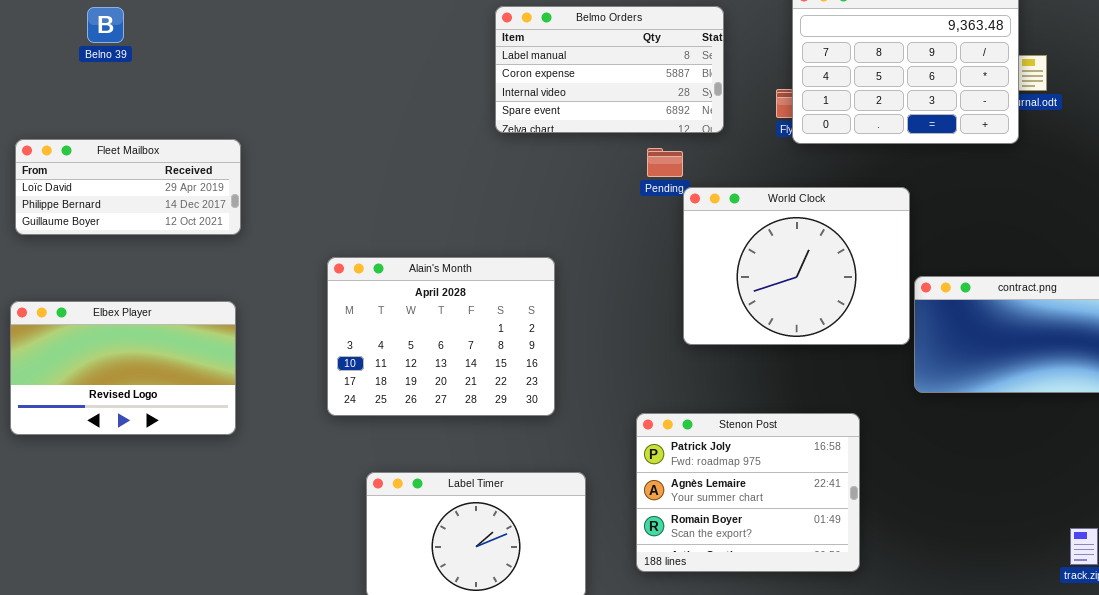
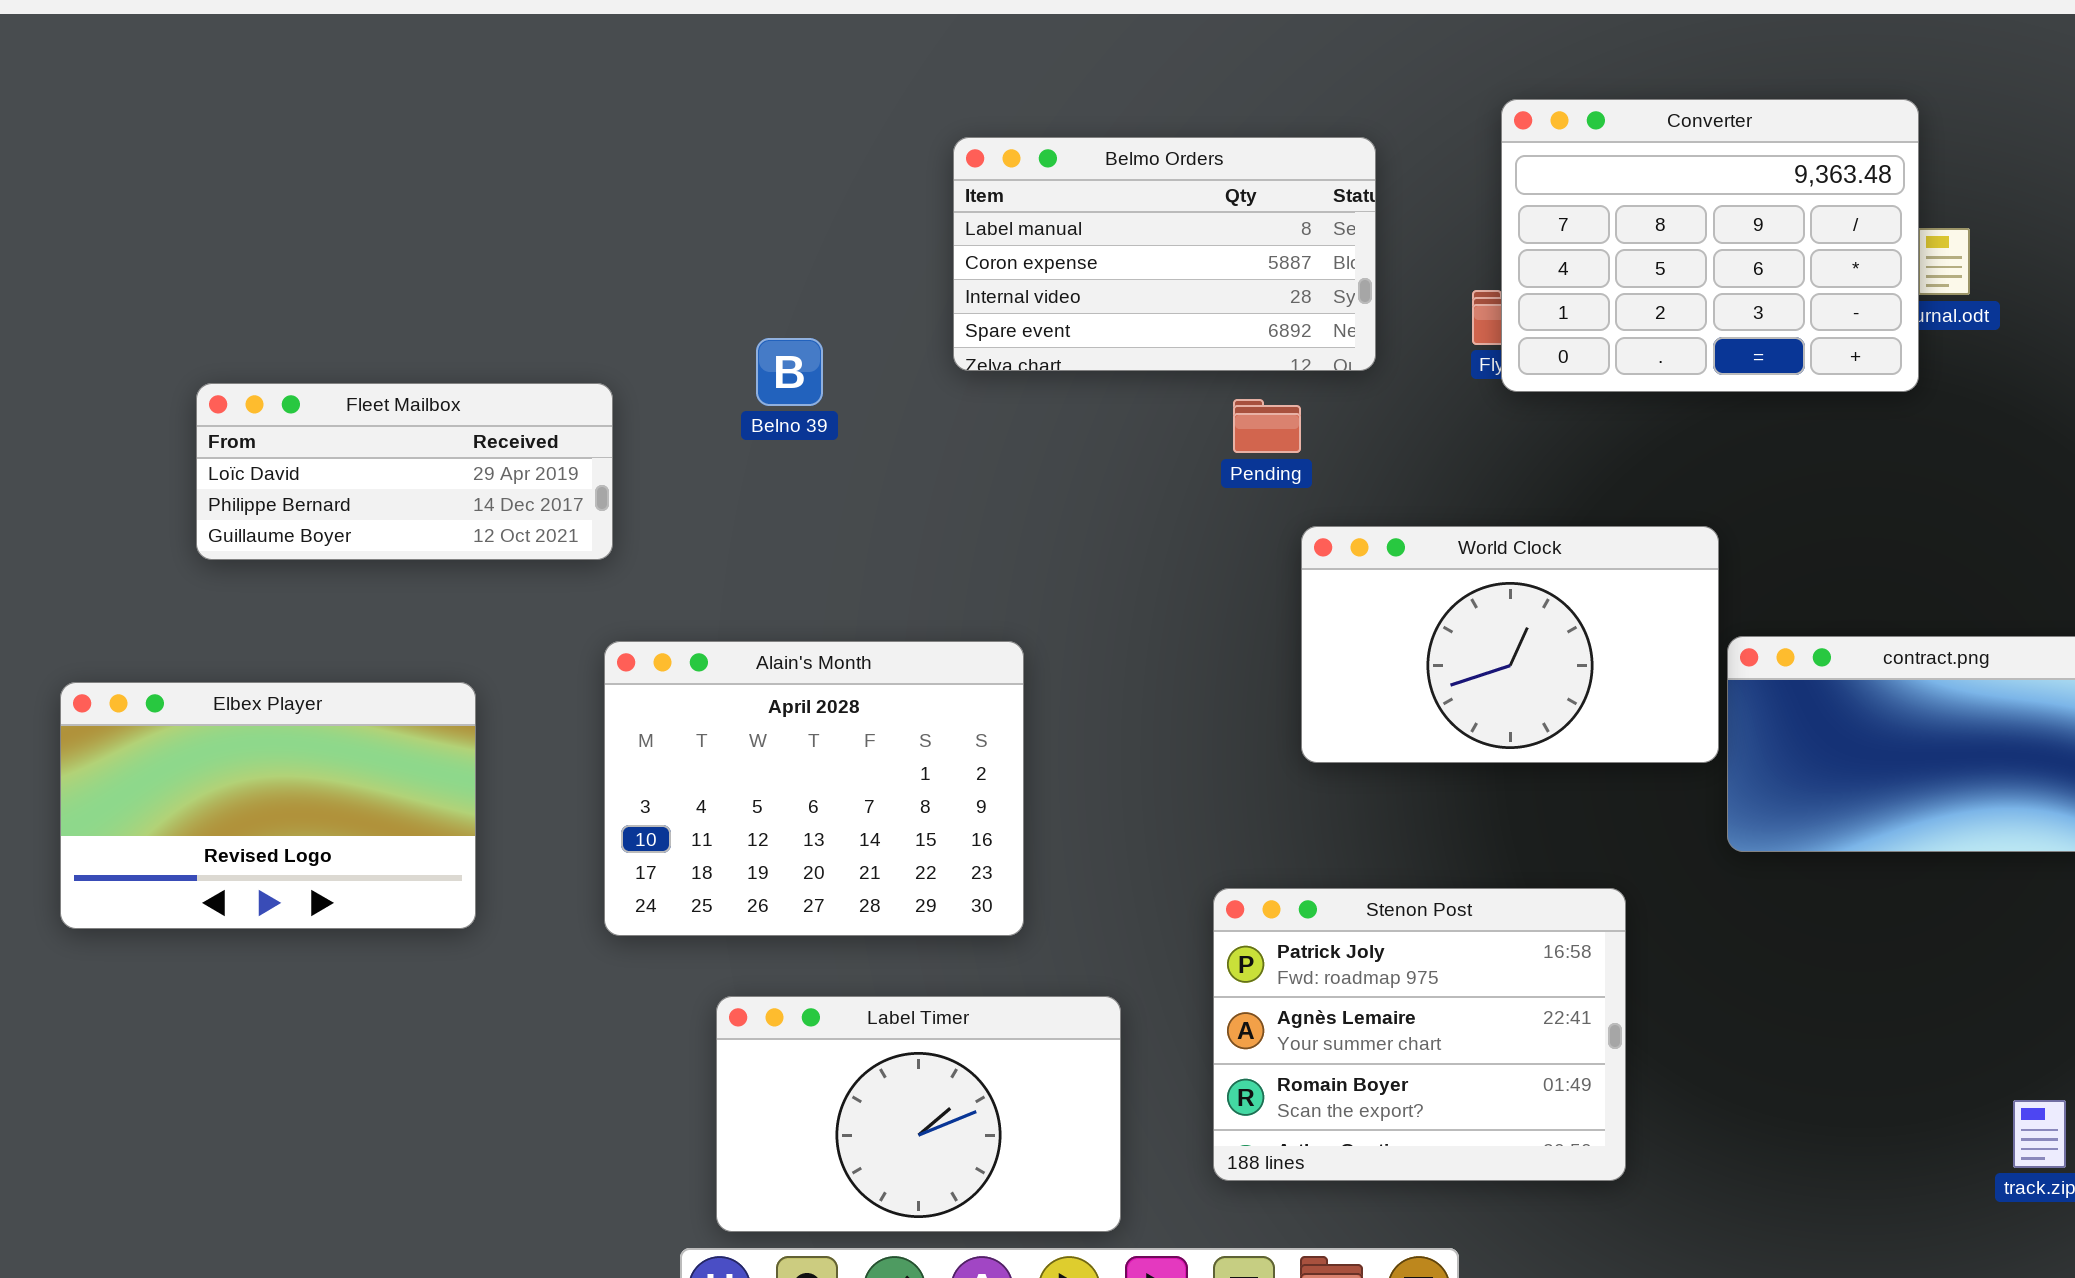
Belno 39: [87,7,124,43] -> [756,338,823,406], moved
Fleet Mailbox: [15,139,241,235] -> [196,383,613,560], moved
World Clock: [683,187,910,345] -> [1301,526,1719,763], resized
Alain's Month: [327,257,555,416] -> [604,641,1024,936], moved

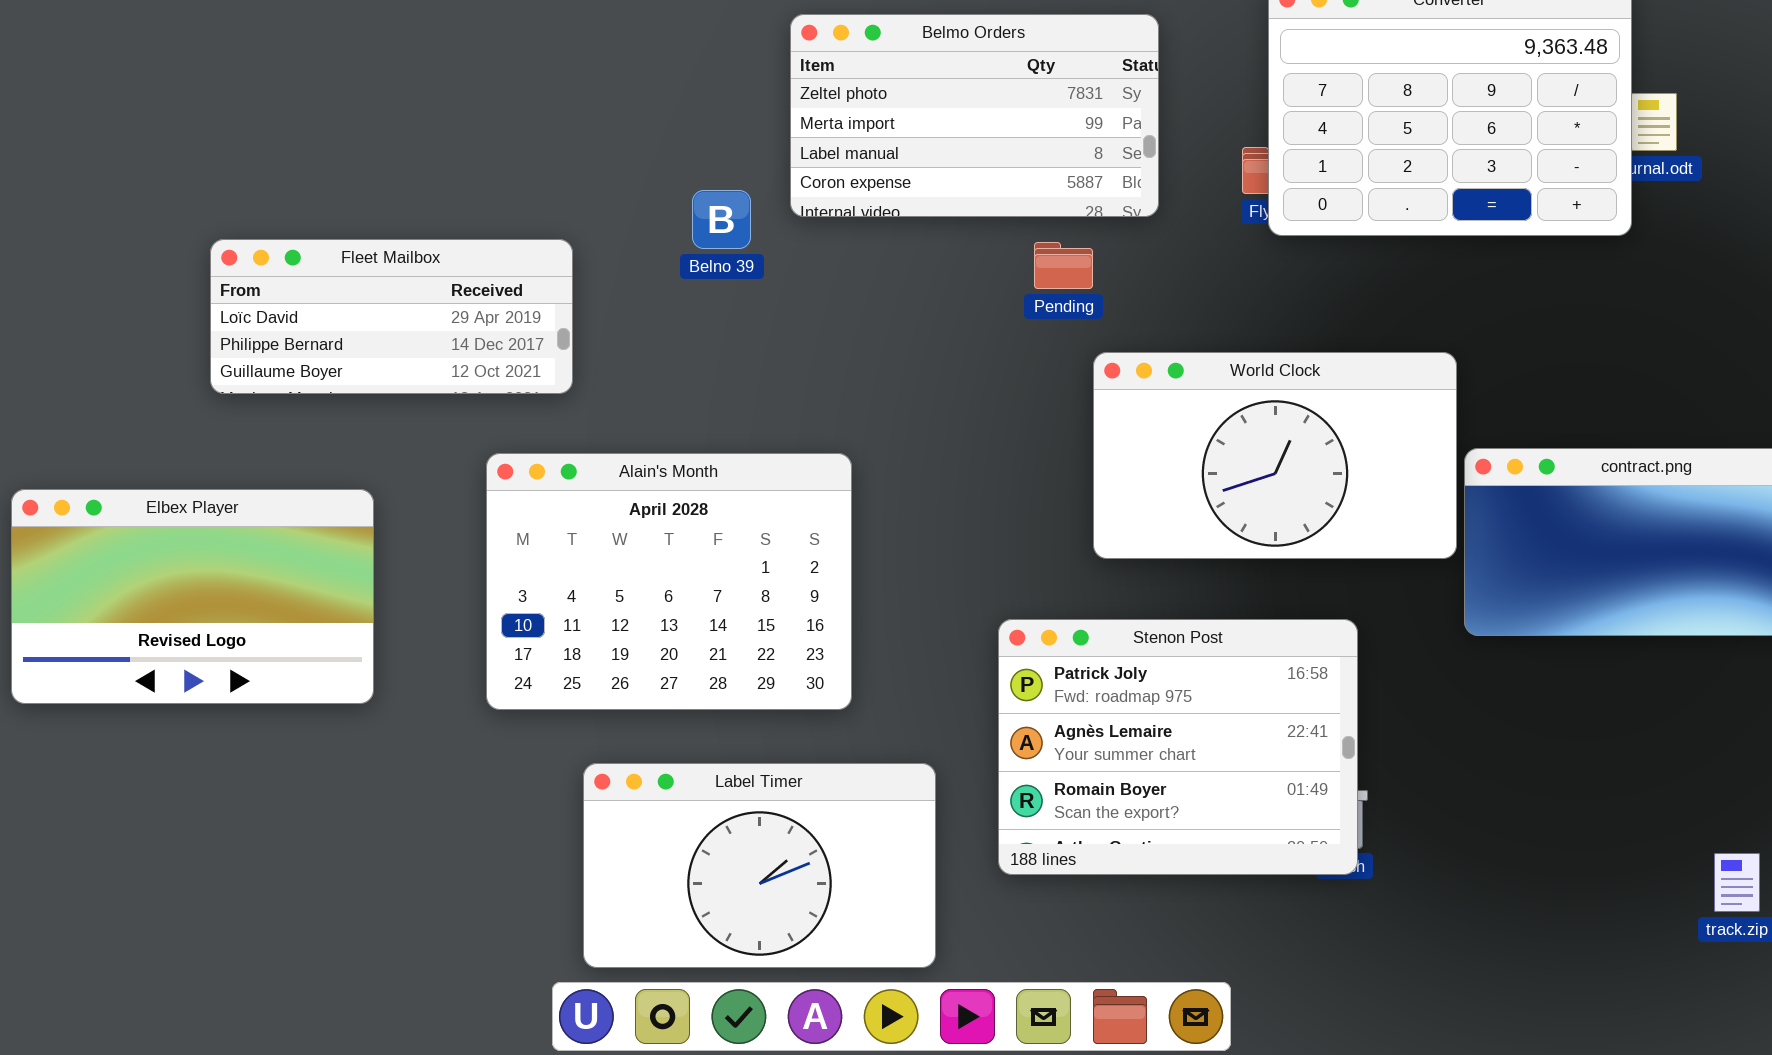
Belmo Orders: [953,137,1376,371] -> [790,14,1159,217], scrolled up 2 rows
Belno 39: [756,338,823,406] -> [692,190,751,249], moved
Fleet Mailbox: [196,383,613,560] -> [210,239,573,394], moved
Stenon Post: [1213,888,1626,1181] -> [998,619,1358,875], moved

